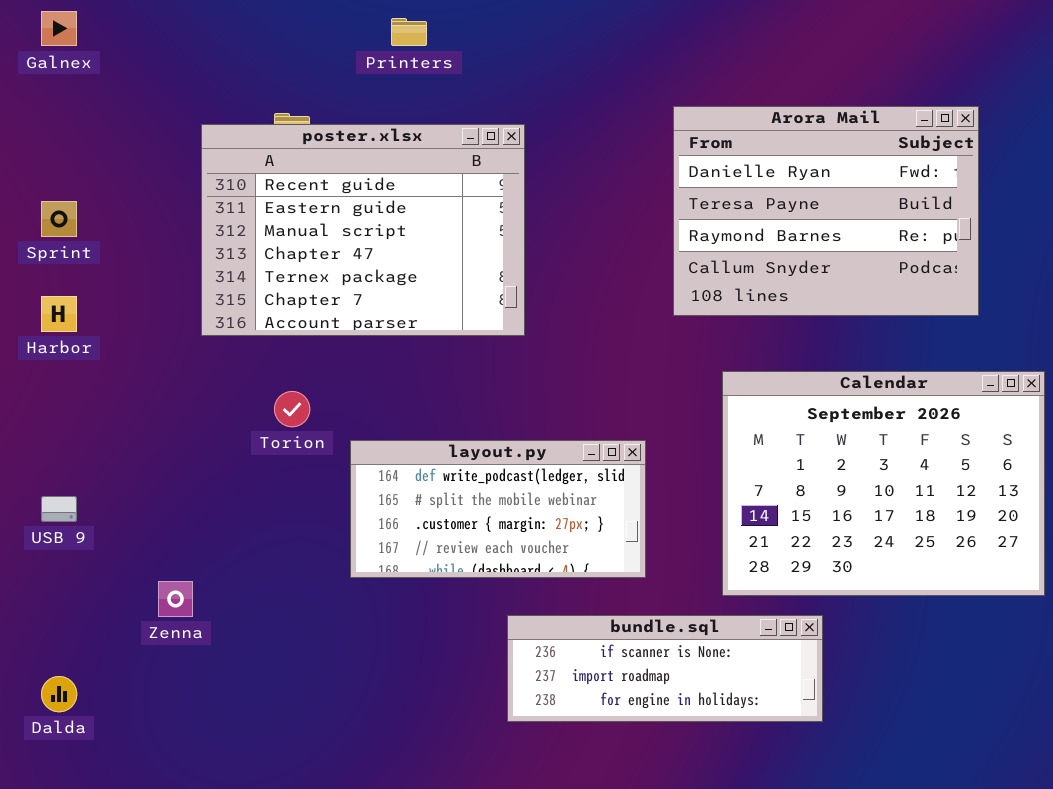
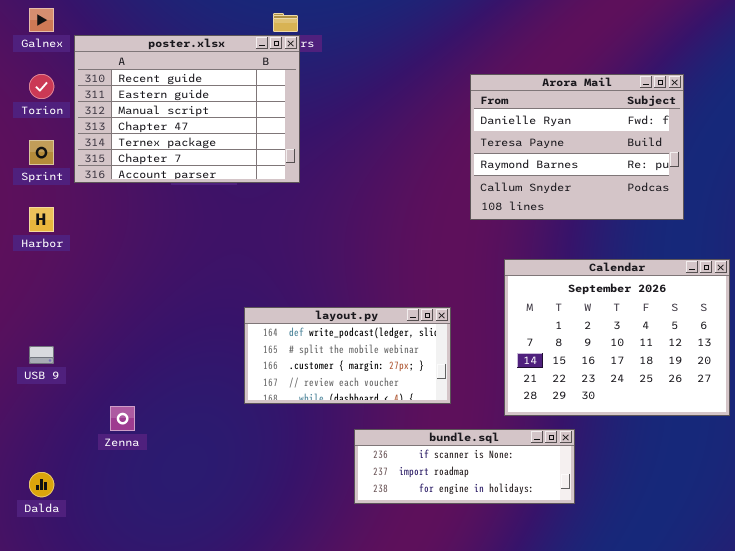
poster.xlsx: [201,124,525,336] -> [74,35,300,183], moved
Torion: [274,391,310,427] -> [29,74,54,99], moved

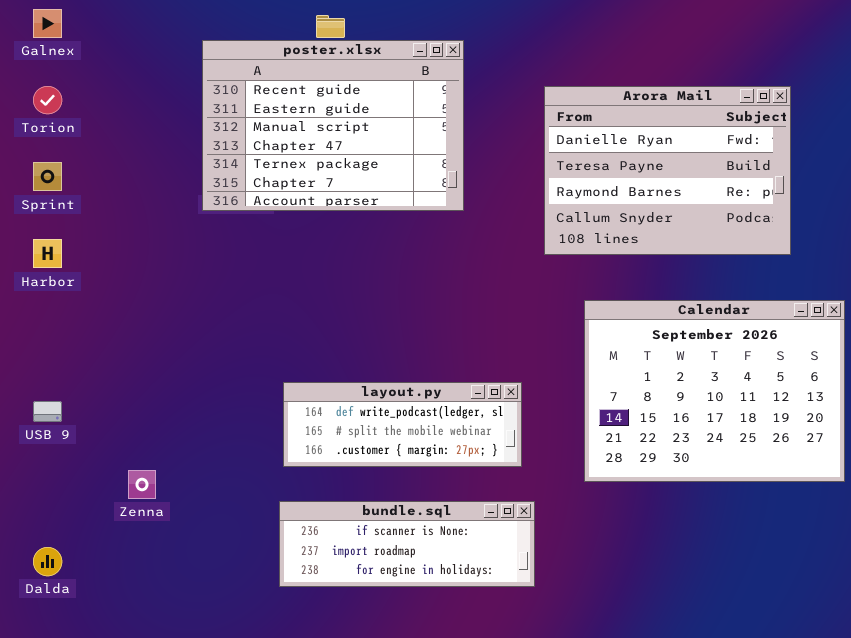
poster.xlsx: [74,35,300,183] -> [202,40,464,211], moved
layout.py: [244,307,451,404] -> [283,382,522,467], resized
bundle.sql: [354,429,575,504] -> [279,501,535,587], moved

